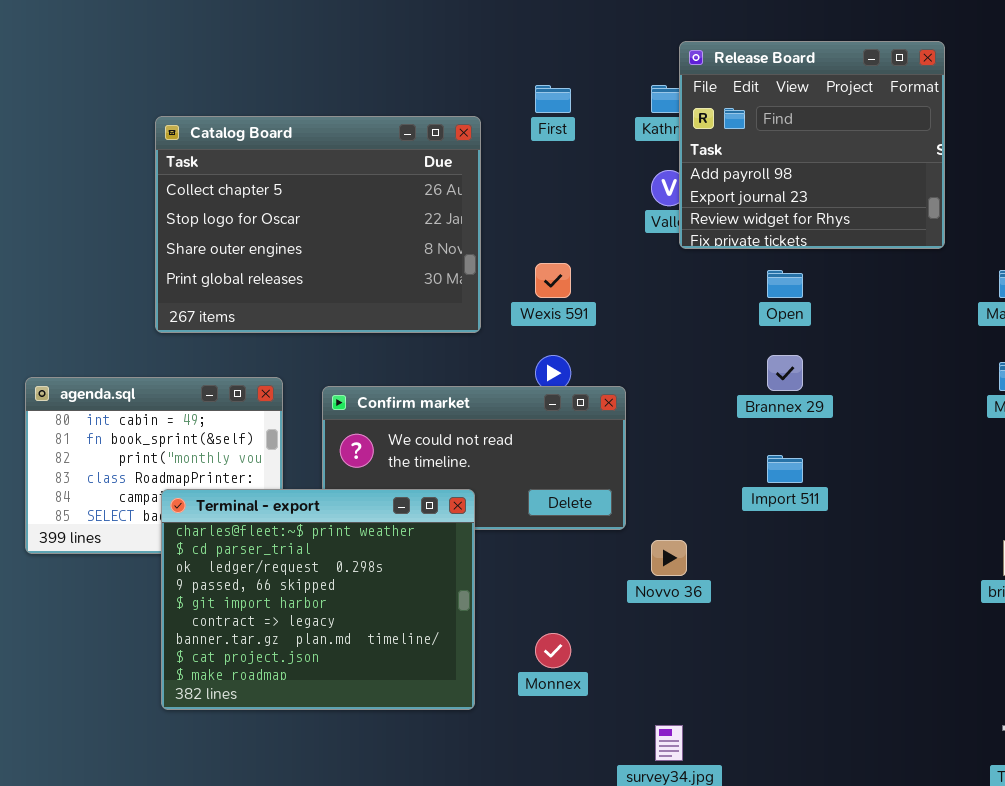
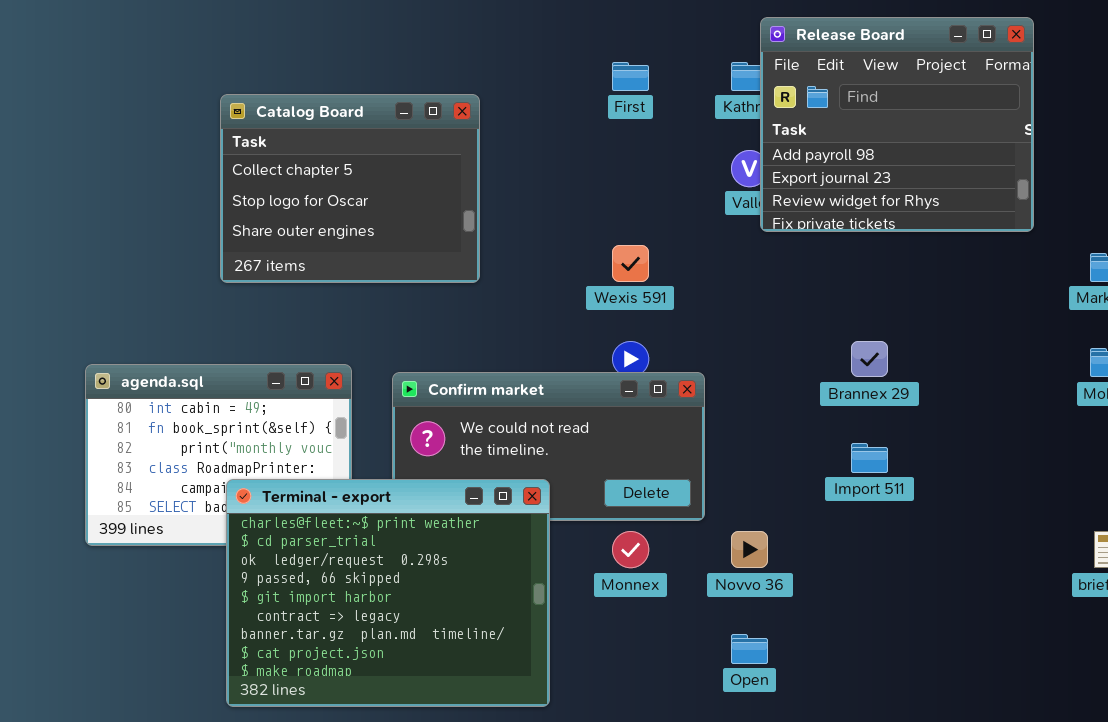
Catalog Board: [155,116,481,333] -> [220,94,480,283], resized
Open: [767,270,803,298] -> [731,634,768,664], moved
Monnex: [535,633,571,668] -> [612,531,649,568], moved

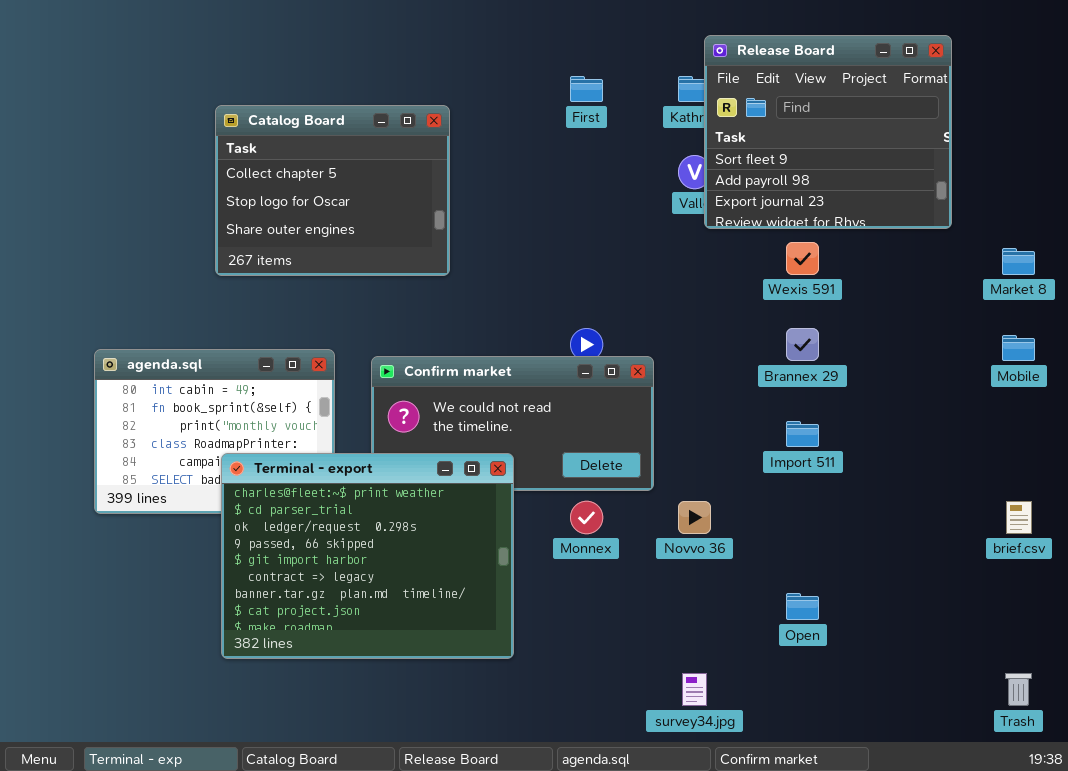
Release Board: [760,17,1034,232] -> [704,35,952,229], scrolled up 1 row
Wexis 591: [612,245,649,282] -> [786,242,819,275], moved
Open: [731,634,768,664] -> [786,593,819,620], moved

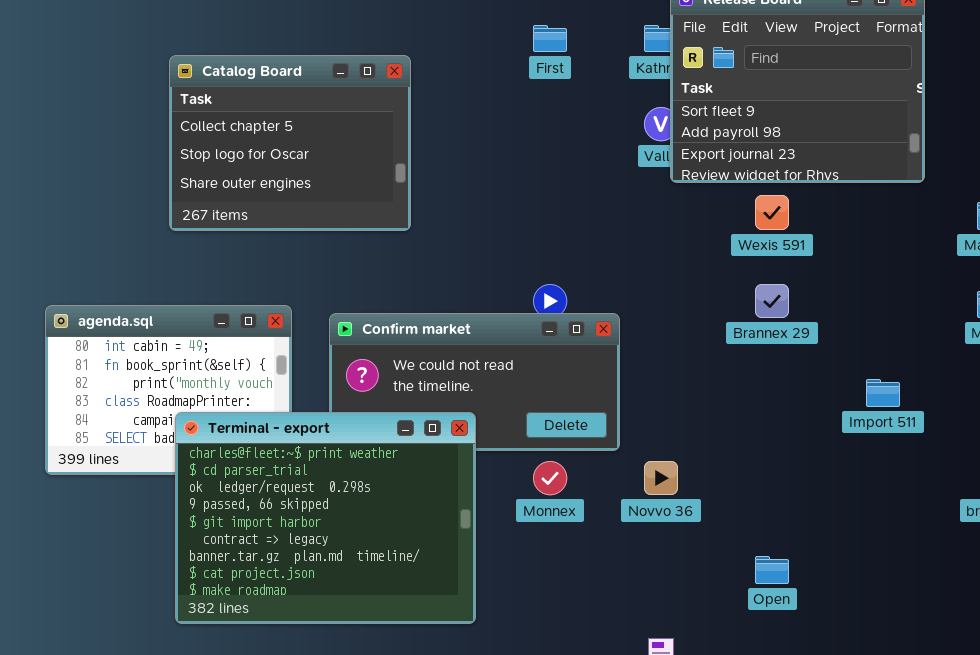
Import 511: [786,421,819,447] -> [866,379,900,407], moved

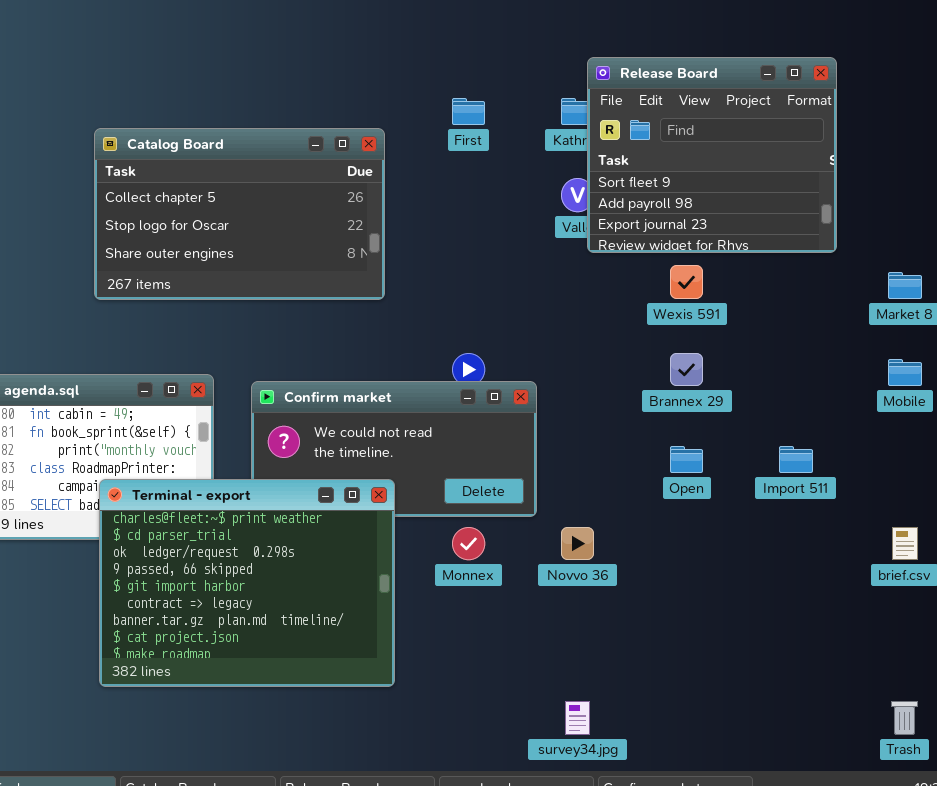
Catalog Board: [169,55,411,231] -> [94,128,385,300], resized
Open: [755,556,789,584] -> [670,446,703,473], moved

